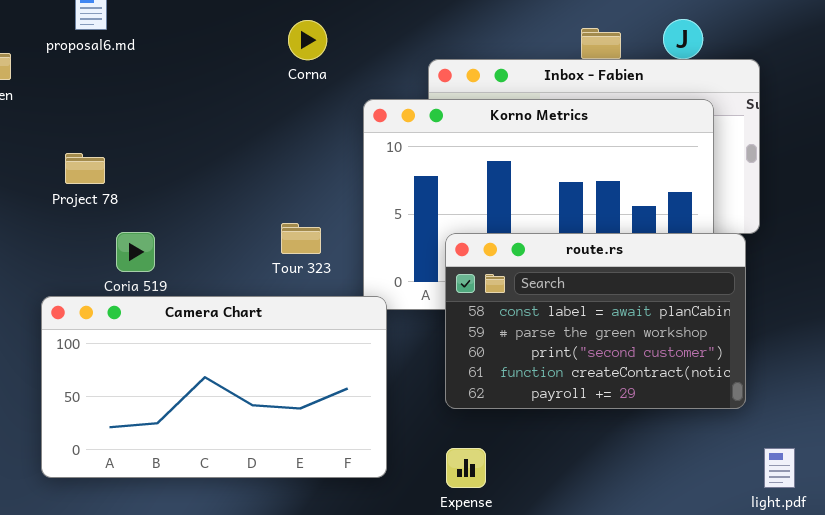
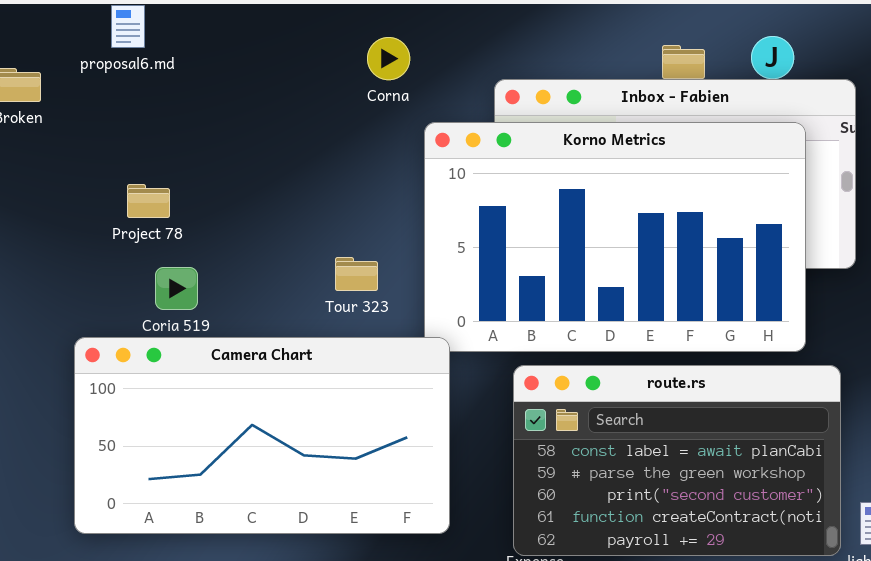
Corna: [288,20,327,60] -> [367,37,410,80], moved
Project 78: [65,153,105,184] -> [127,184,170,218], moved
route.rs: [445,233,746,409] -> [513,365,841,556], moved

